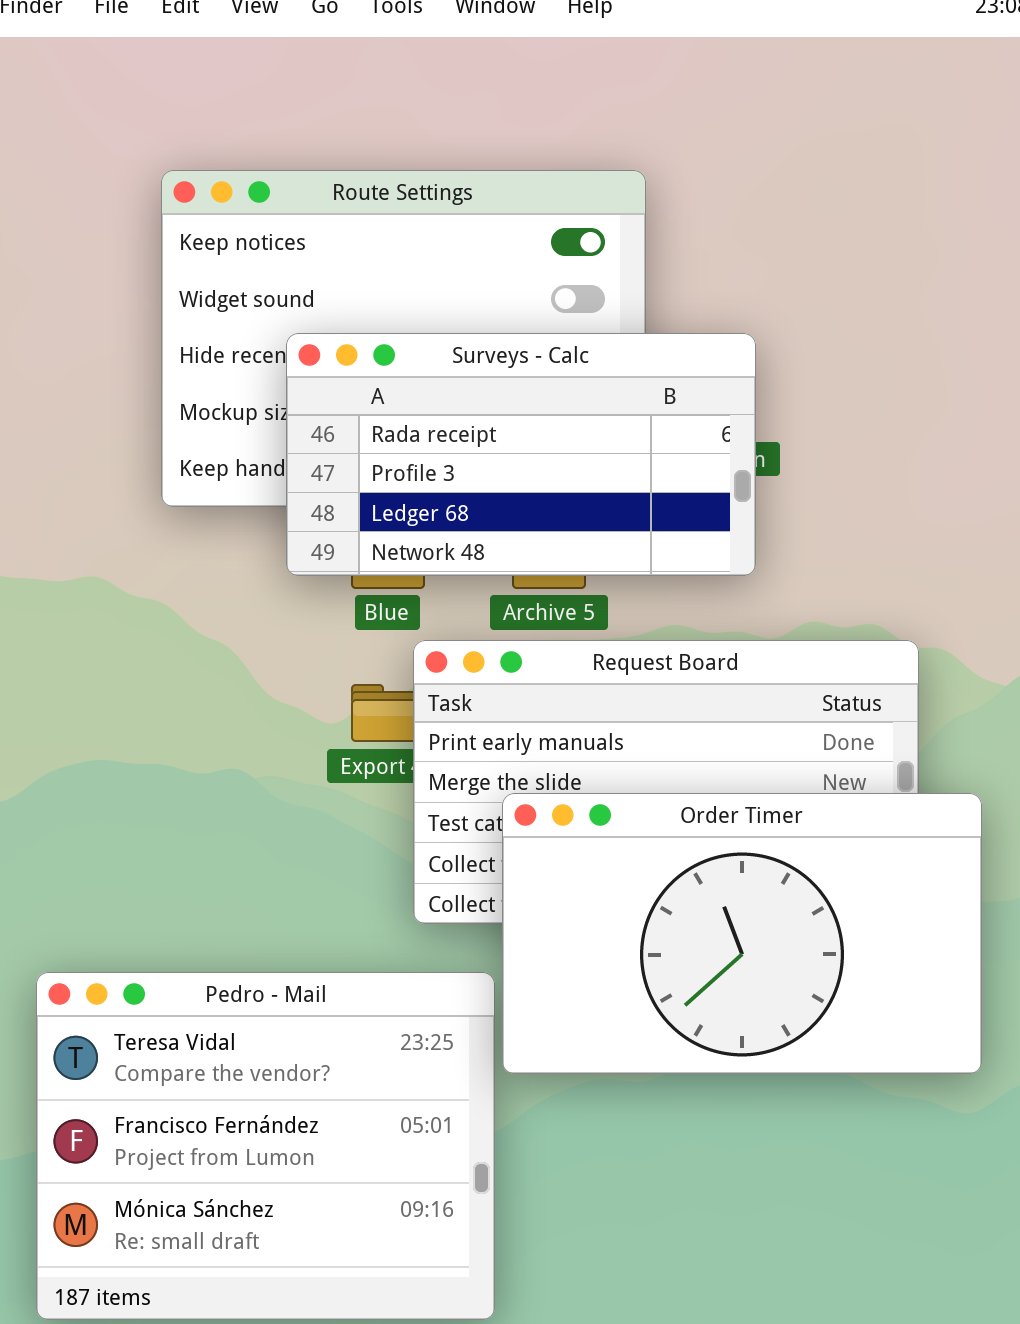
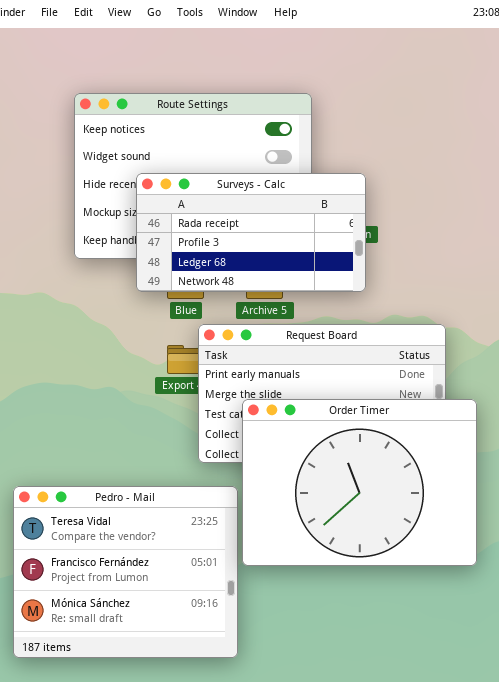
Order Timer: [502,793,982,1074] -> [242,399,477,566], resized

